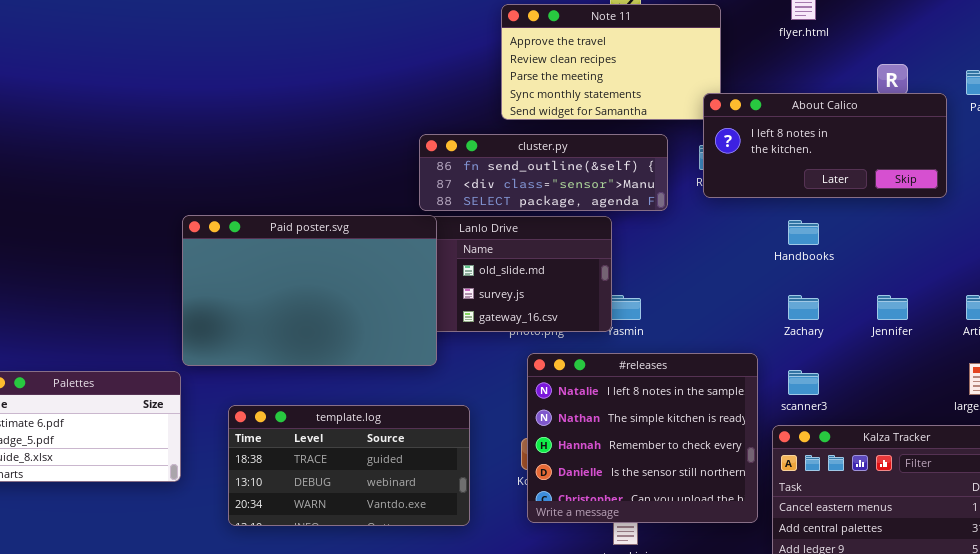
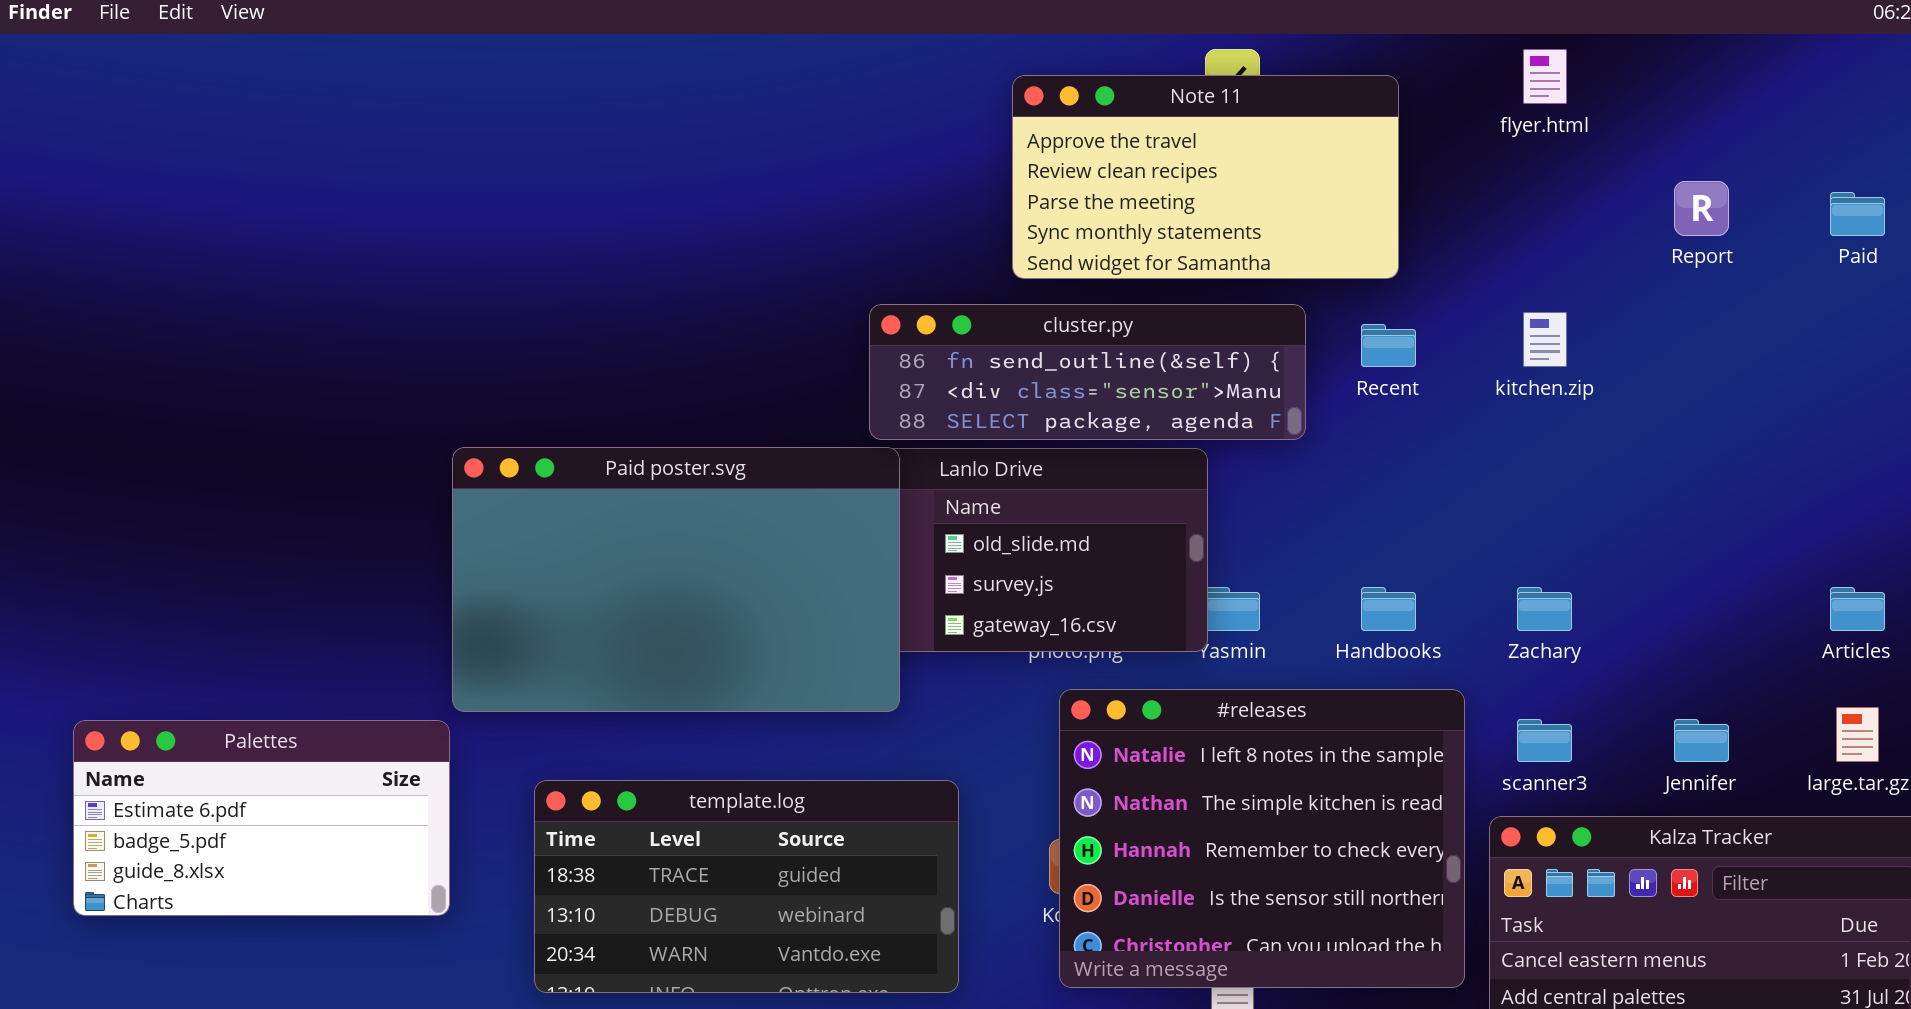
About Calico: [703,93,947,198] -> none, closed
Handbooks: [788,220,819,245] -> [1361,587,1416,631], moved
Jennifer: [877,295,908,320] -> [1674,719,1729,762], moved

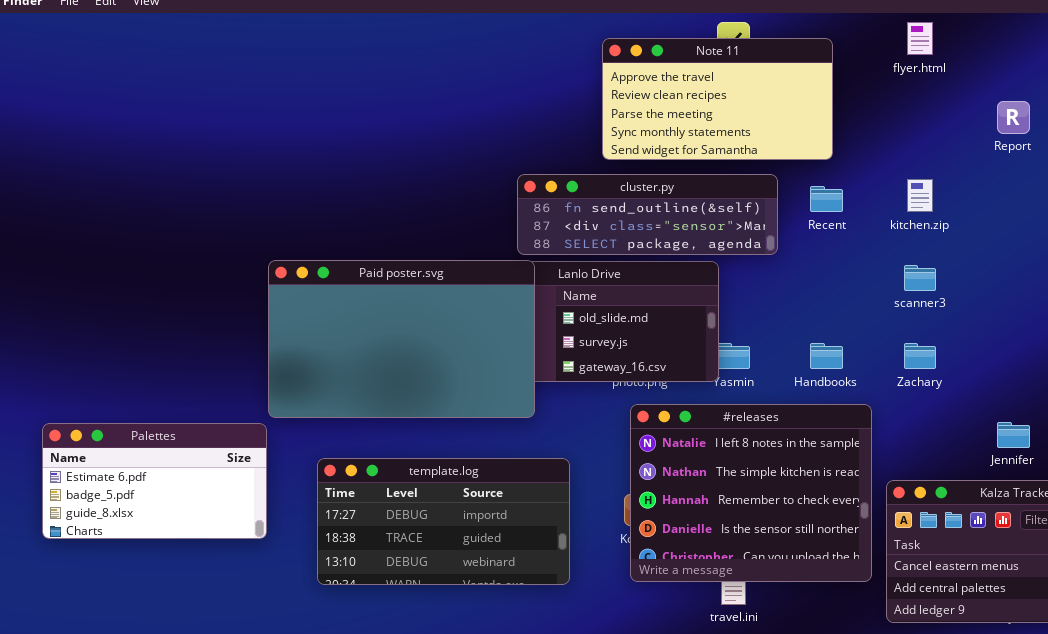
scanner3: [1517,719,1572,762] -> [904,265,936,291], moved
template.log: [534,780,959,993] -> [317,458,570,585], scrolled up 1 row

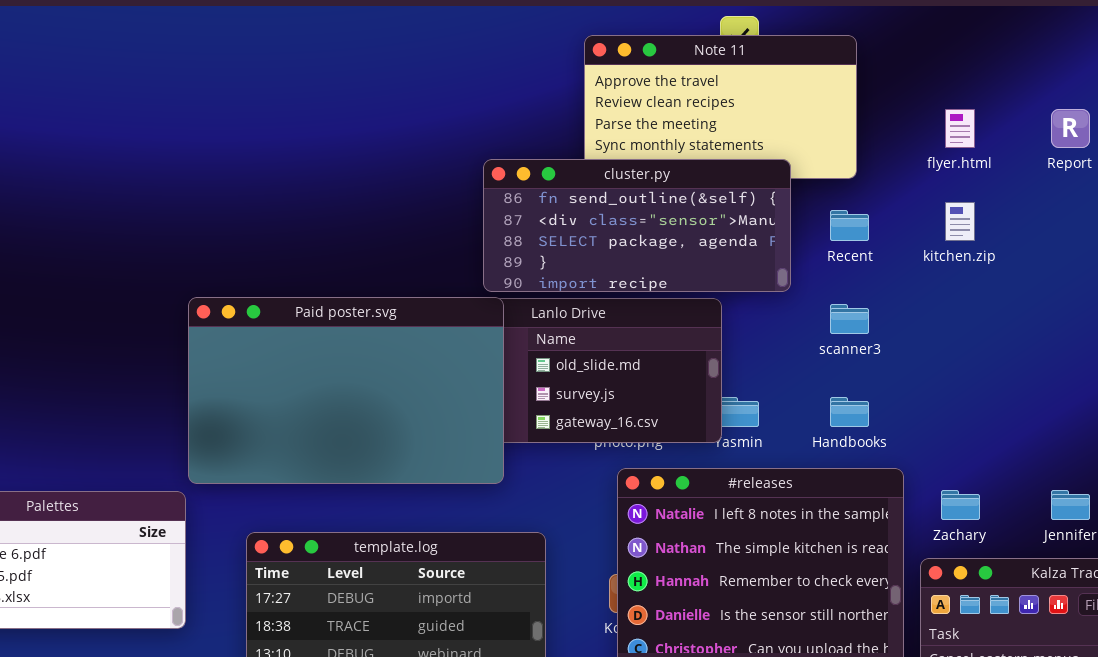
flyer.html: [907,22,933,55] -> [945,109,975,148], moved
cluster.py: [517,174,778,255] -> [483,159,791,292], resized
scanner3: [904,265,936,291] -> [830,304,869,334], moved
Zachary: [904,343,936,369] -> [941,490,980,520], moved

